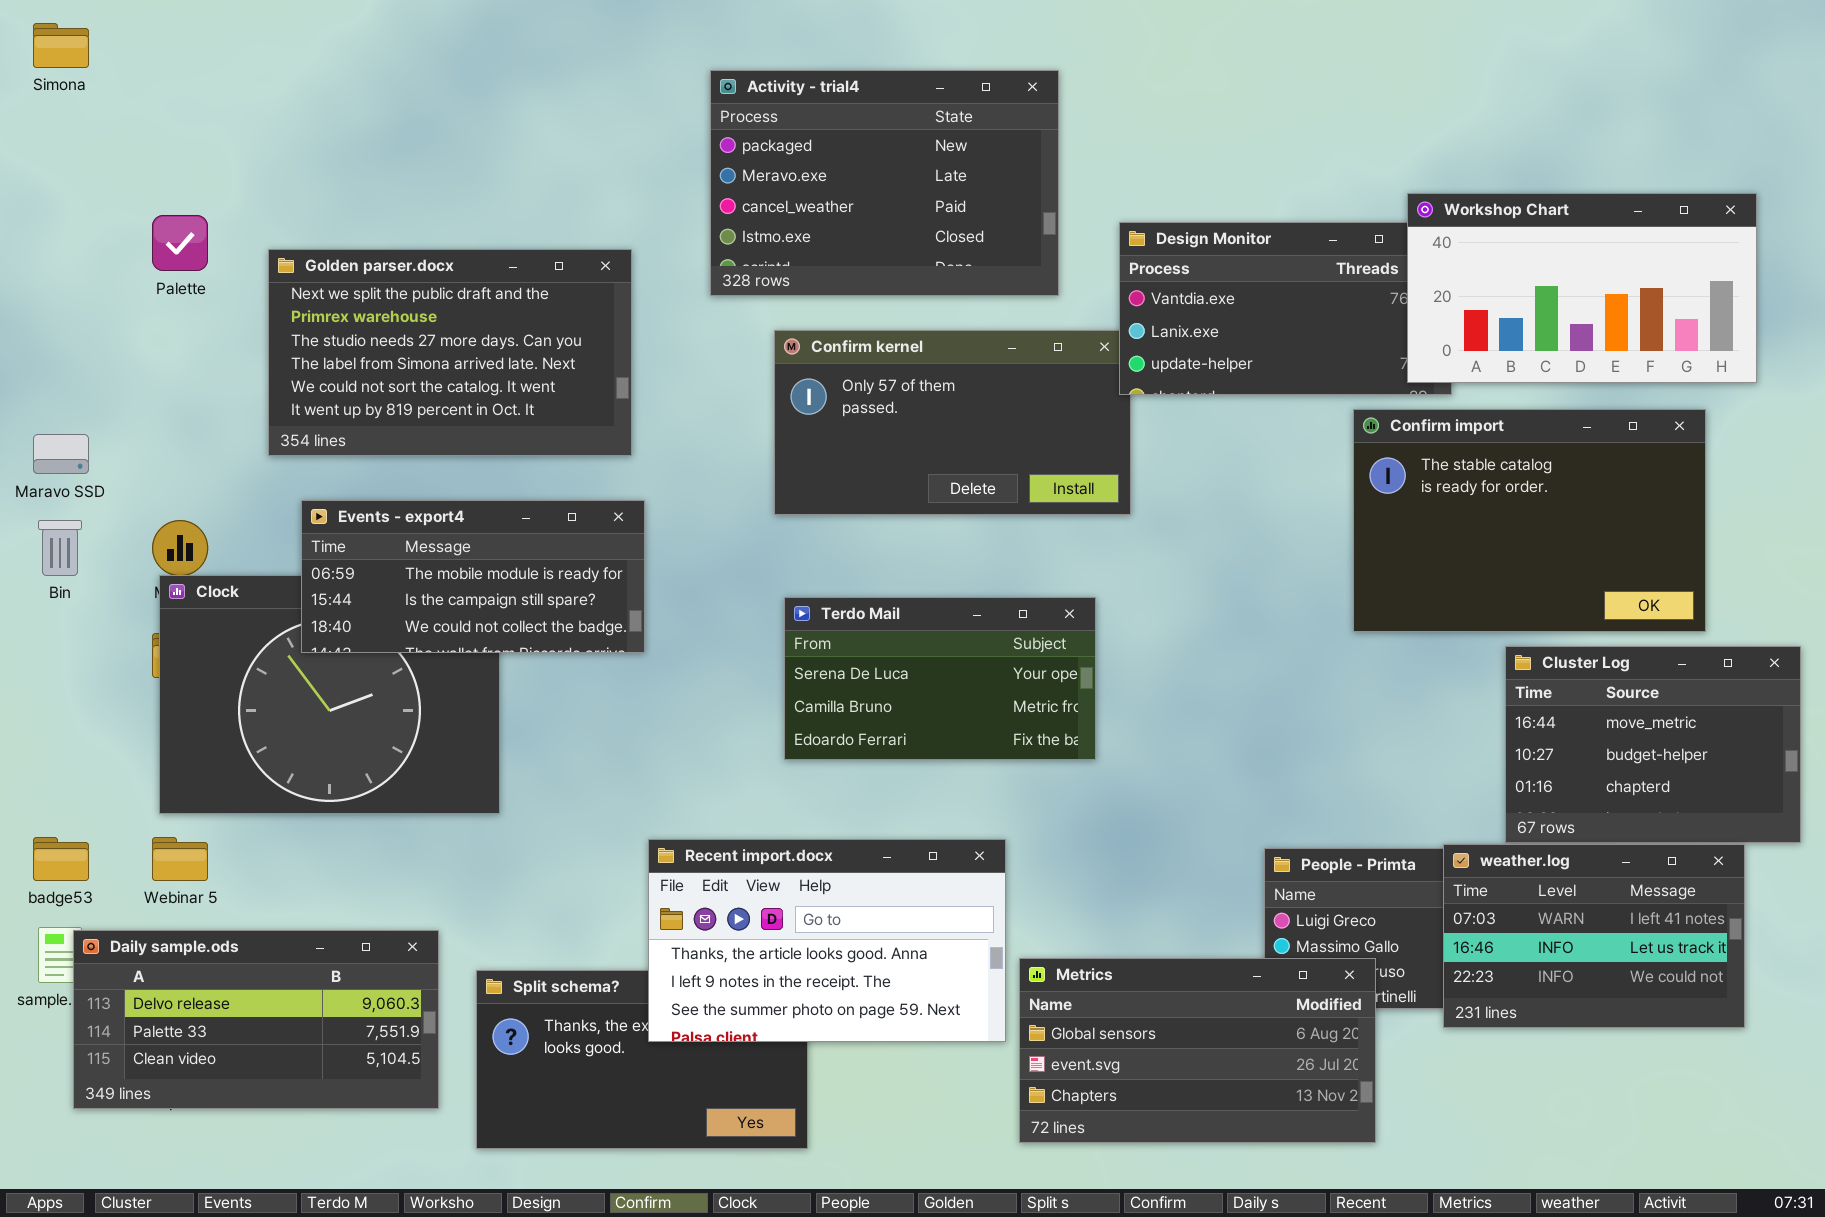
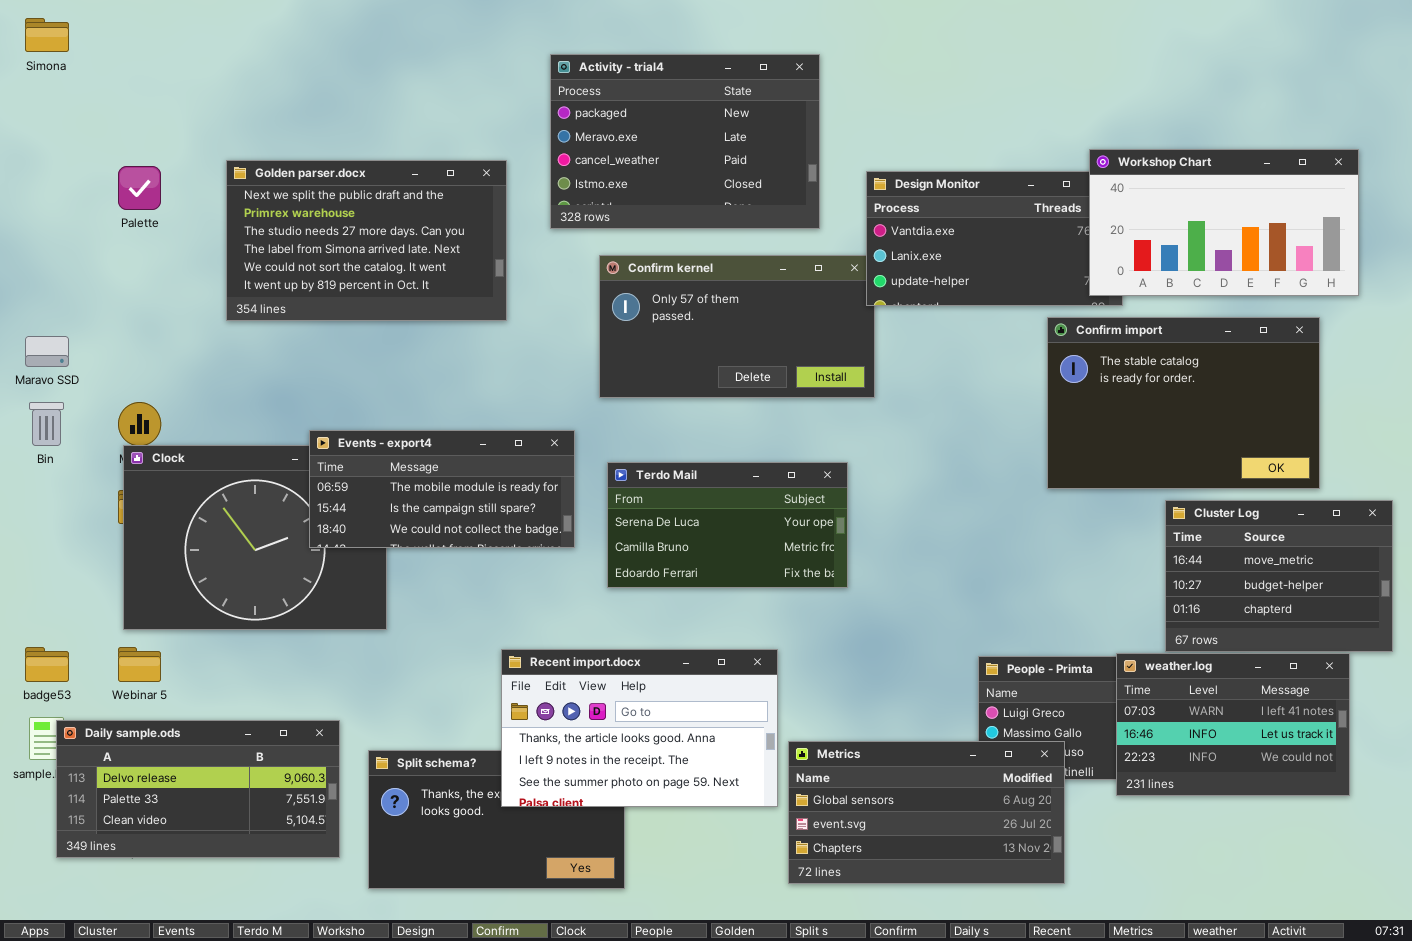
Golden parser.docx: [268,249,632,456] -> [226,160,507,321], moved
Events - export4: [301,500,645,653] -> [309,430,575,548], moved

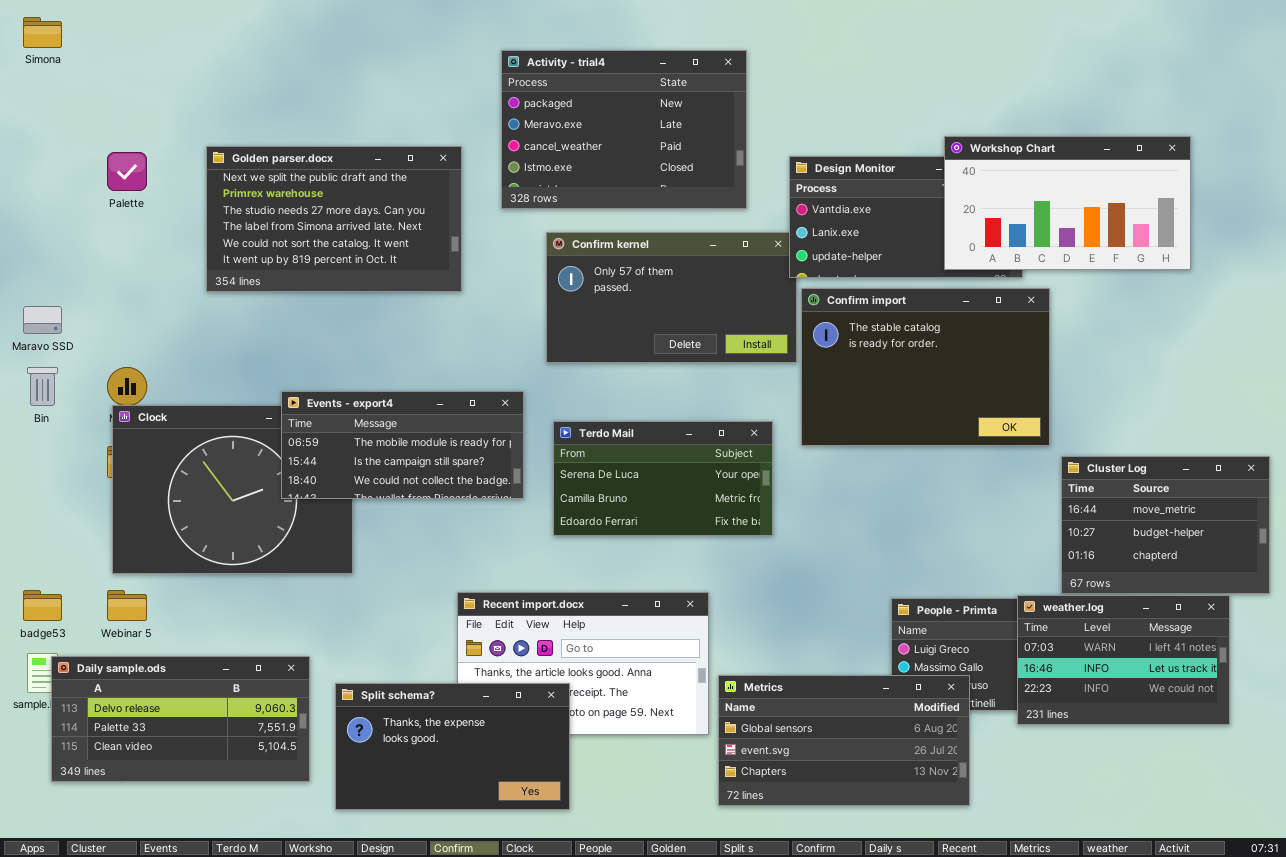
Workshop Chart: [1089,149,1359,296] -> [944,136,1191,270], moved
Confirm import: [1047,317,1320,489] -> [801,288,1050,446], moved
Split schema?: [368,750,625,889] -> [335,683,570,810], raised

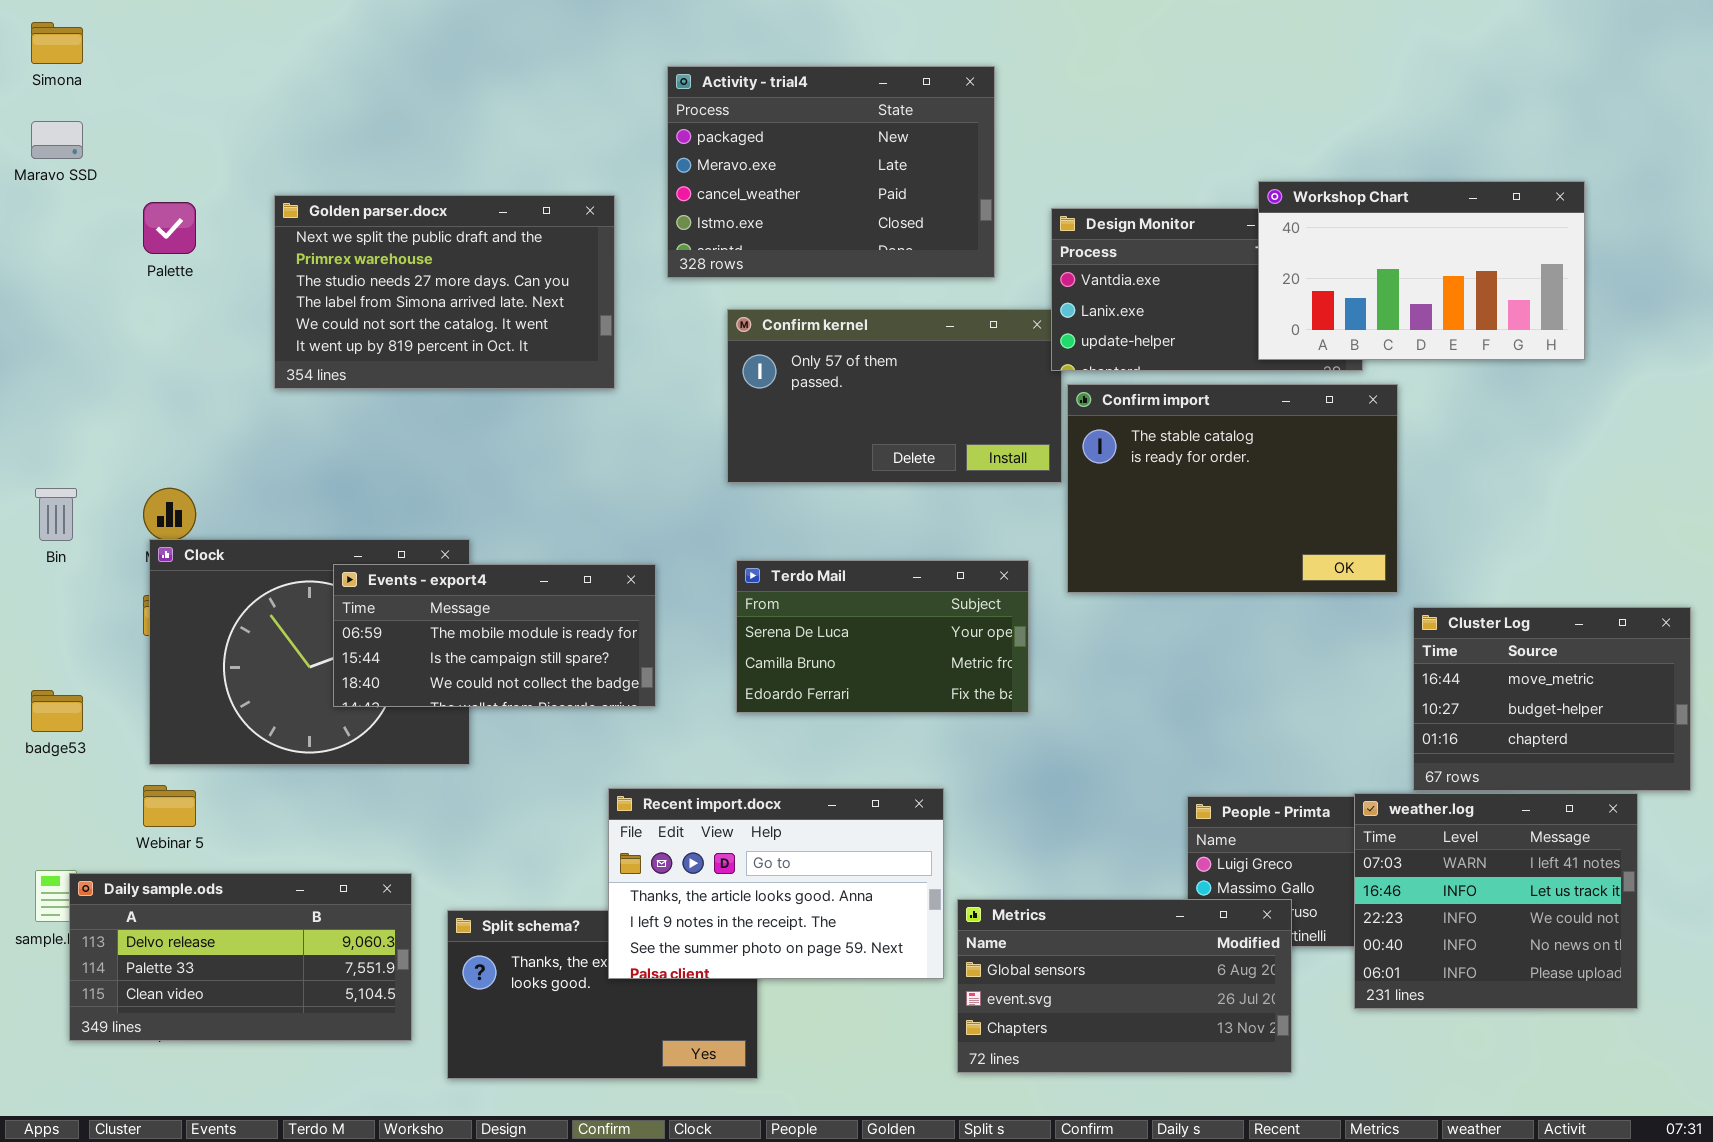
Maravo SSD: [23,306,62,334] -> [31,121,83,159], moved
Events - export4: [281,391,524,499] -> [333,564,656,707], moved
badge53: [23,590,62,621] -> [31,690,83,732], moved
Recent import.docx: [457,592,709,735] -> [608,788,944,979], raised
weather.log: [1017,595,1230,725] -> [1354,793,1638,1009], resized

